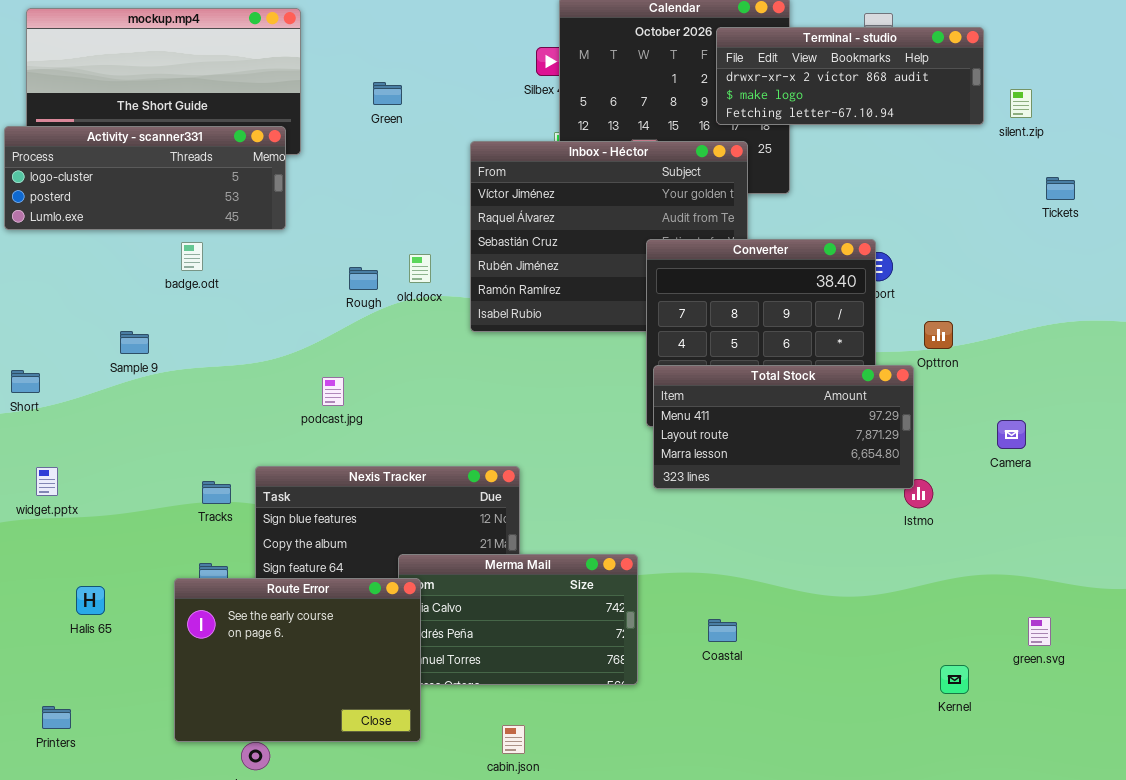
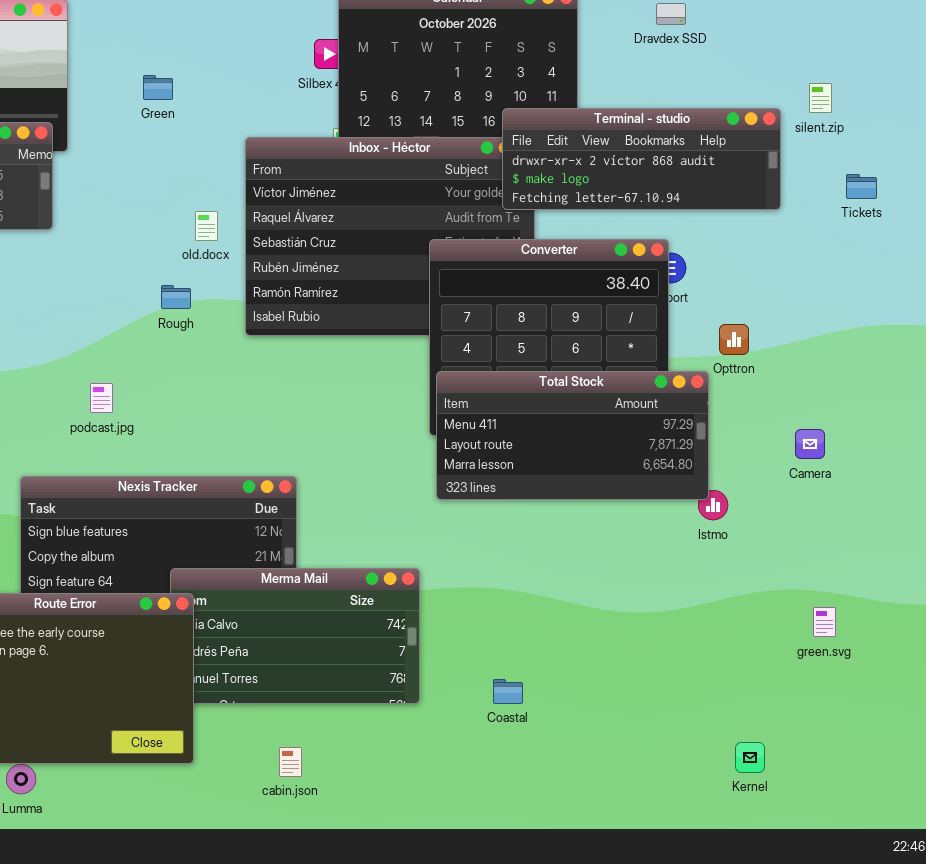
Terminal - studio: [716,27,984,125] -> [502,108,781,210], moved
old.docx: [409,254,431,283] -> [195,211,218,241], moved
Rough: [349,267,378,290] -> [161,285,191,309], moved
green.svg: [1028,617,1051,646] -> [813,607,836,637], moved
Coastal: [708,619,737,642] -> [493,679,523,704], moved
Kernel: [940,665,969,694] -> [735,742,765,773], moved

